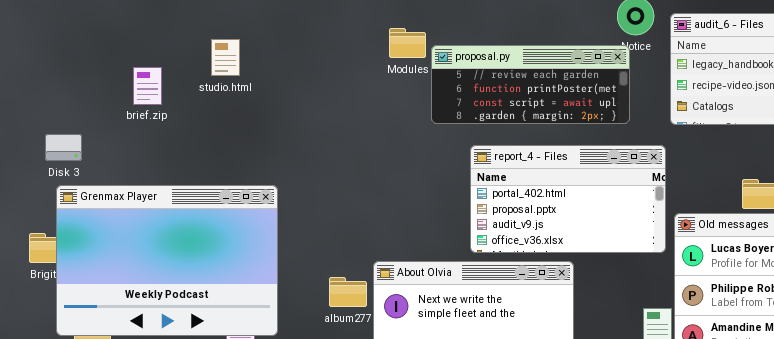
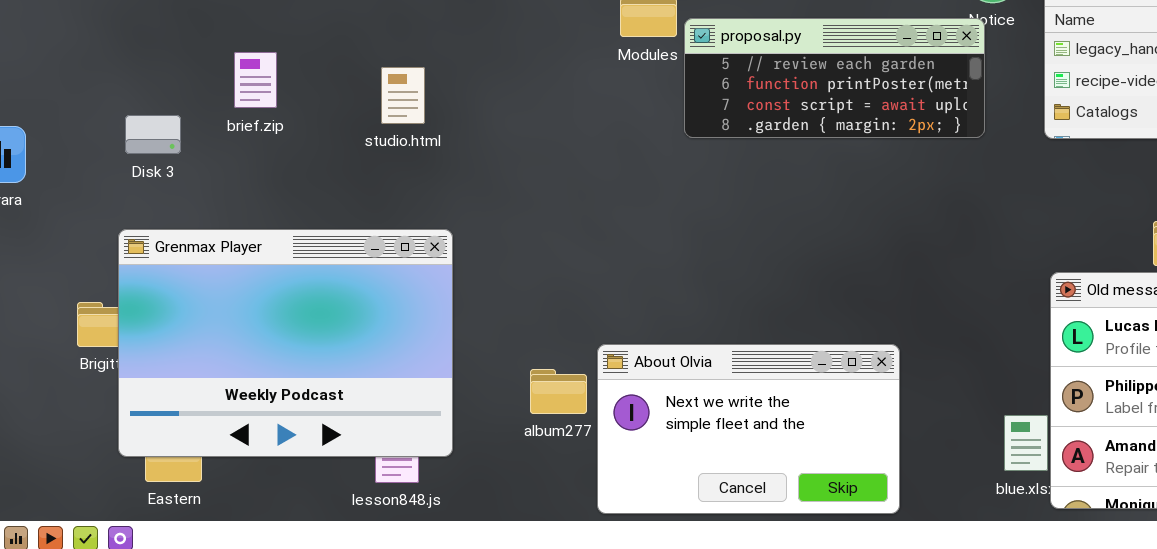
studio.html: [211,39,240,76] -> [381,67,425,124], moved
Disk 3: [45,134,82,161] -> [125,115,181,154], moved
report_4 - Files: [470,145,666,253] -> none, closed

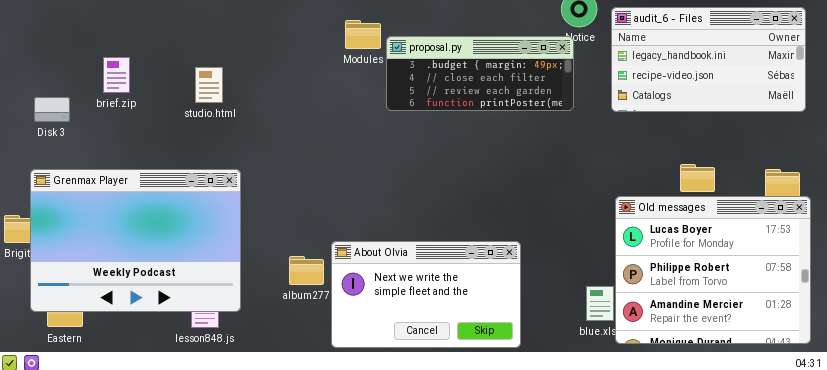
proposal.py: [684,18,985,138] -> [386,36,574,111], scrolled up 2 rows

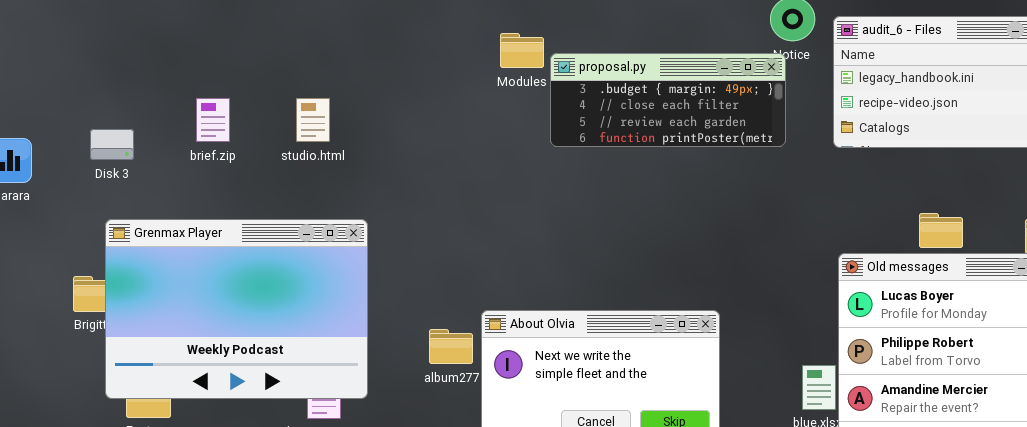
brief.zip: [103,57,130,93] -> [196,98,230,142], moved
studio.html: [195,67,223,103] -> [296,98,330,142], moved
Disk 3: [34,97,70,122] -> [90,129,134,160], moved

